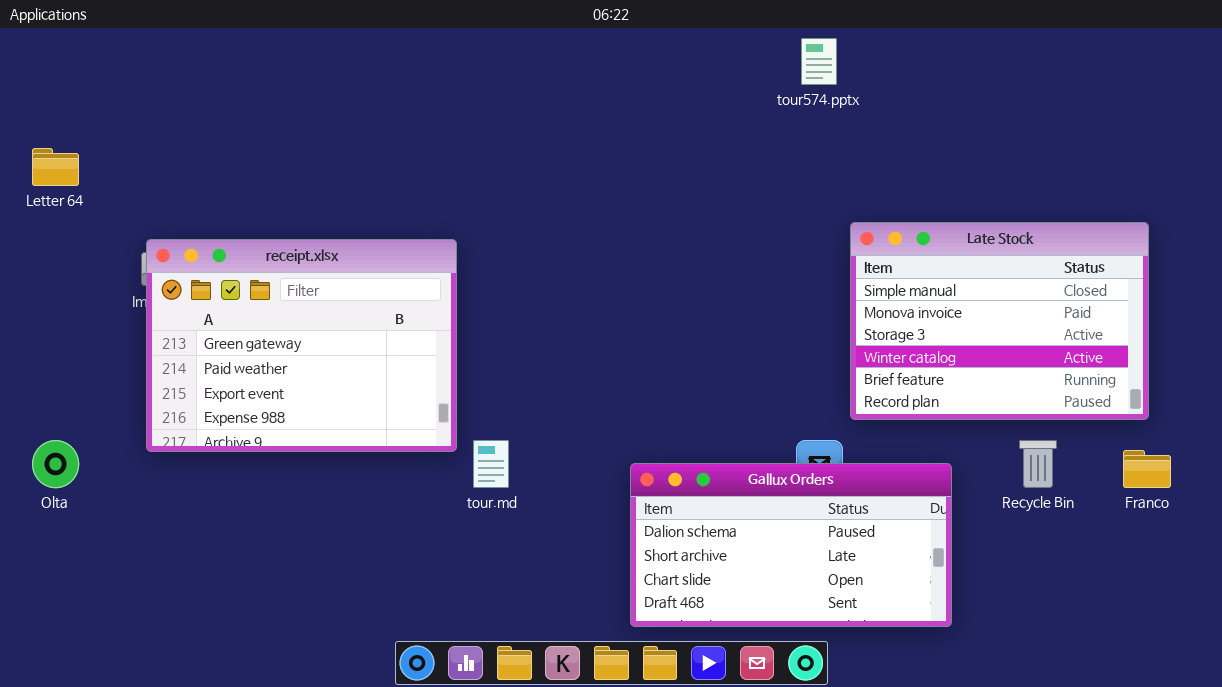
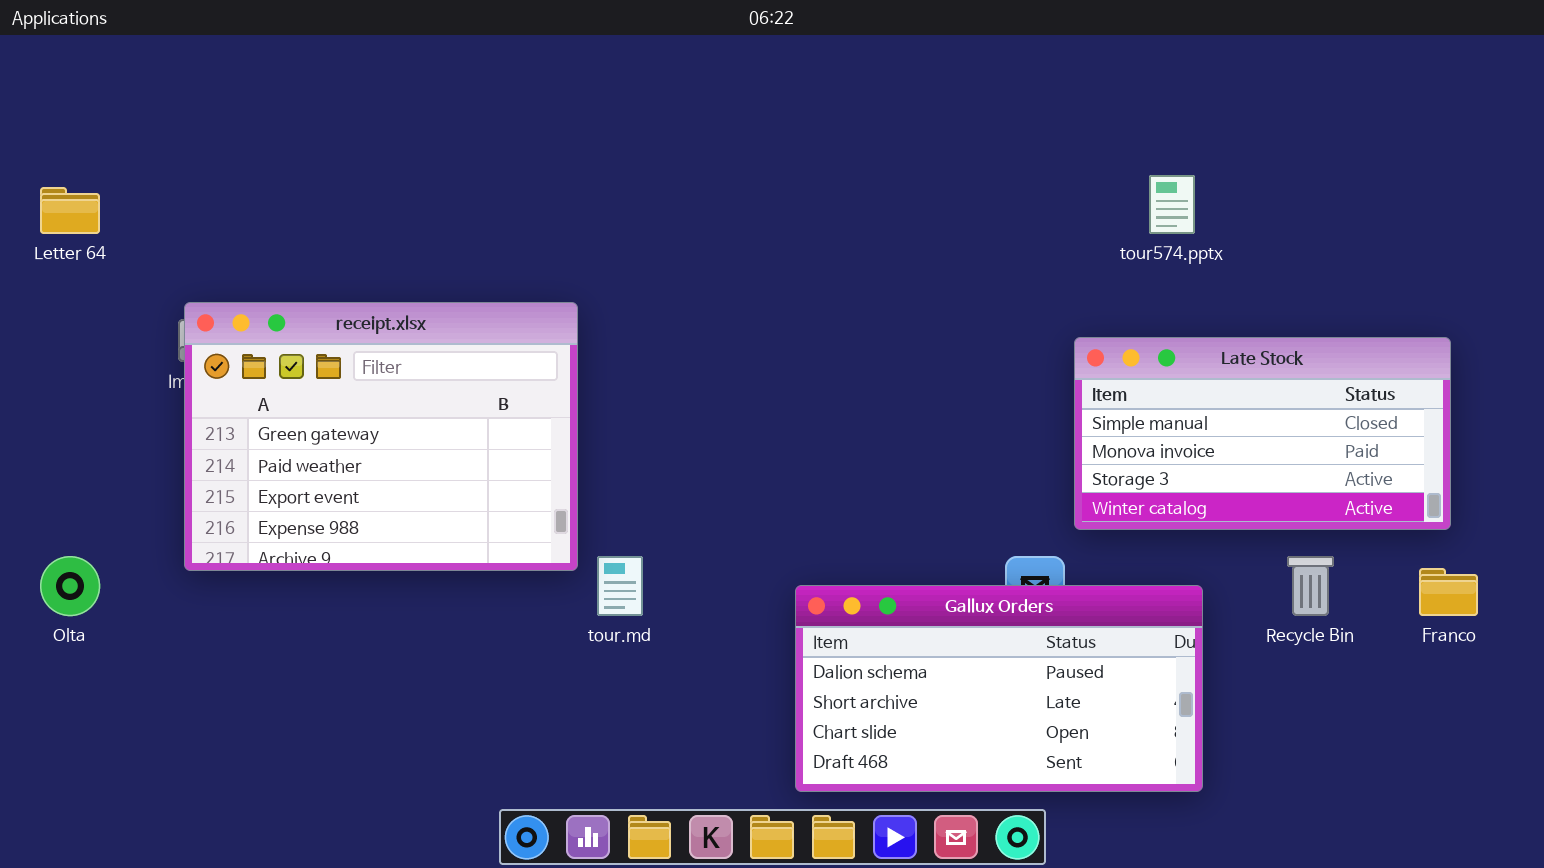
tour574.pptx: [801,38,837,85] -> [1149,175,1195,234], moved
Late Stock: [850,222,1149,420] -> [1074,337,1451,530], resized

